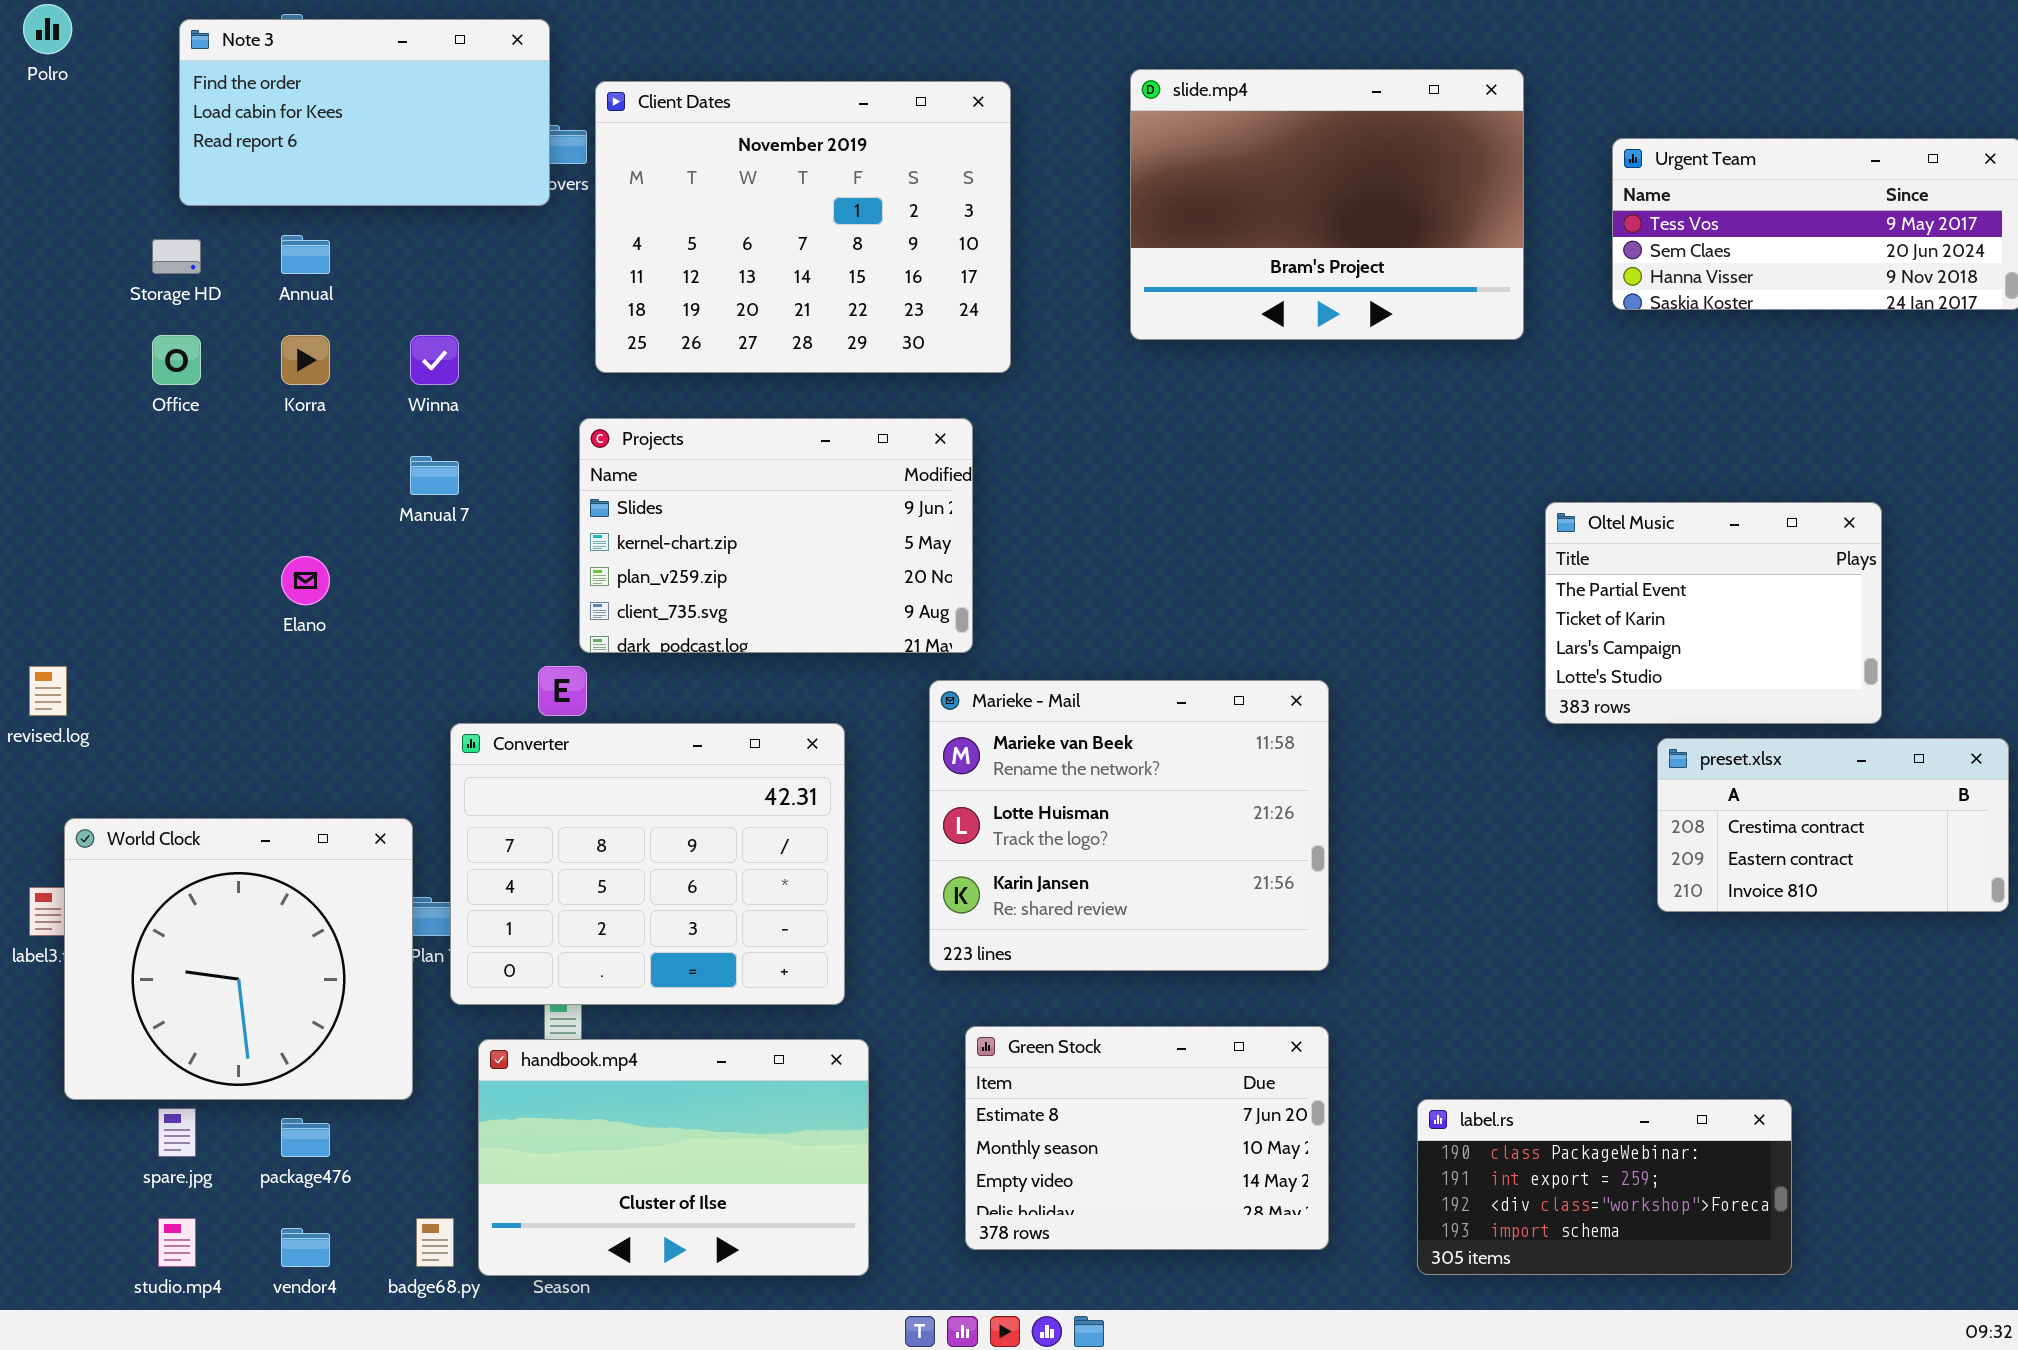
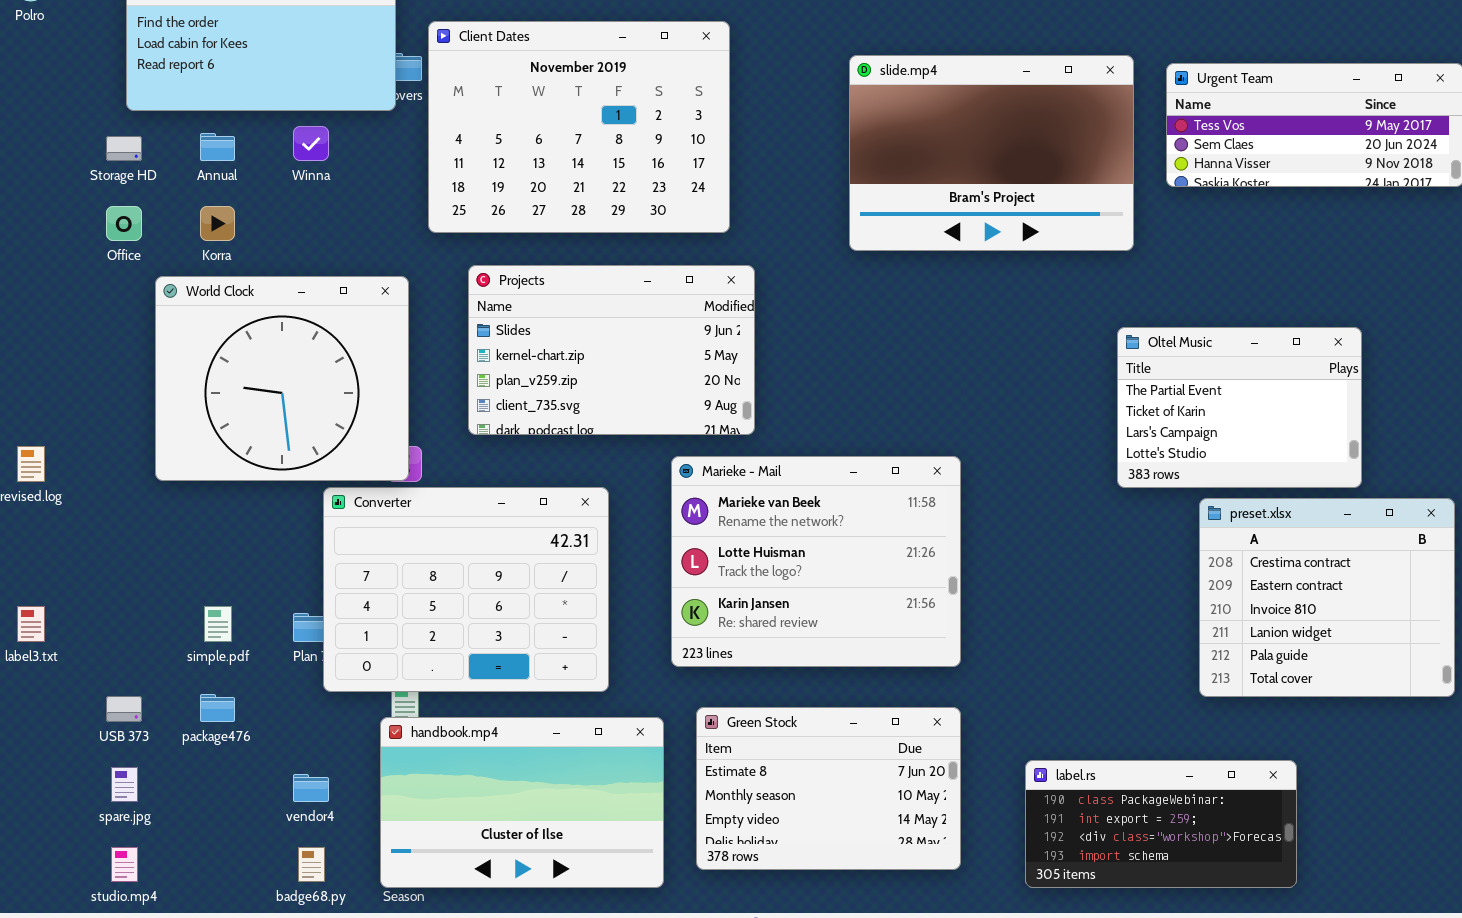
slide.mp4: [1130,69,1524,340] -> [849,55,1134,251], moved
Winna: [410,335,459,385] -> [293,126,329,161], moved
Projects: [579,418,973,653] -> [468,265,755,435], moved
preset.xlsx: [1657,738,2009,912] -> [1199,498,1455,697], resized
World Clock: [64,818,413,1100] -> [155,276,409,481], moved
handbook.mp4: [478,1039,869,1276] -> [380,717,664,888], moved
package476: [281,1118,330,1157] -> [200,694,235,722], moved
vendor4: [281,1228,330,1267] -> [293,774,329,802], moved

